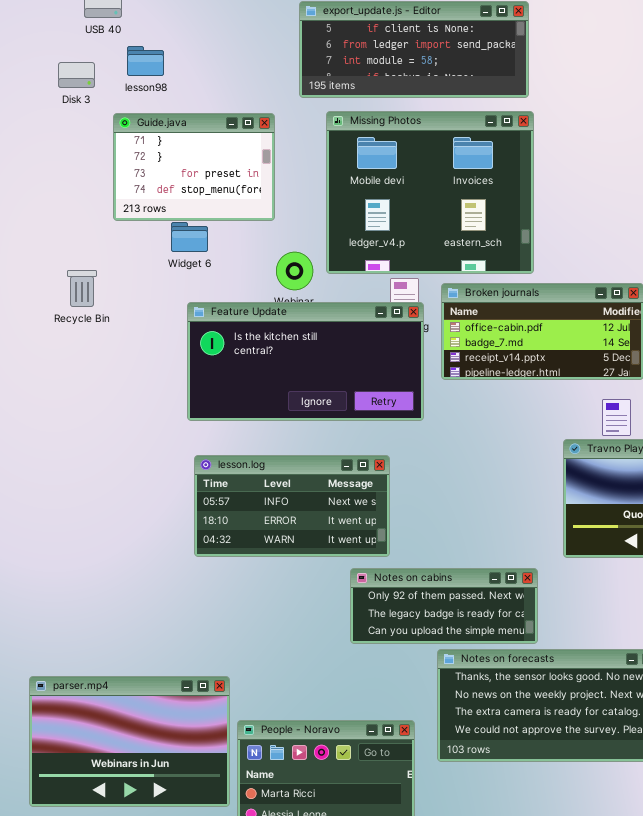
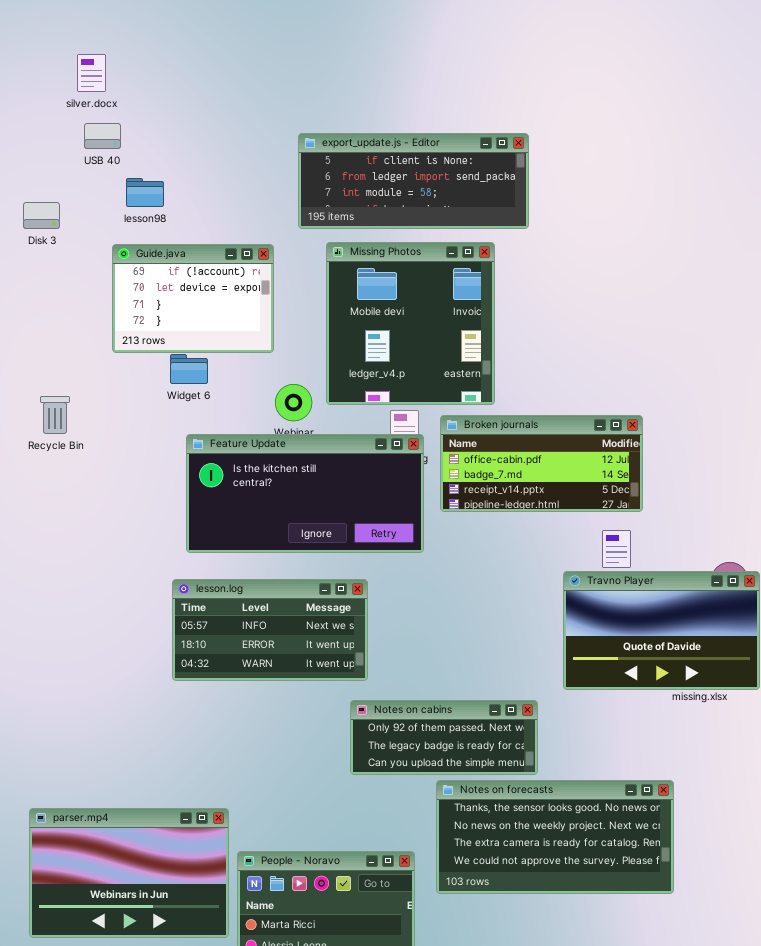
Disk 3: [58,62,95,88] -> [23,202,60,229], moved
Missing Photos: [326,111,534,274] -> [326,242,495,405], resized
Guide.java: [113,113,275,221] -> [112,244,274,353], scrolled up 2 rows
Recycle Bin: [67,270,97,307] -> [40,396,70,434], moved
lesson.log: [194,455,390,557] -> [172,579,368,681], moved

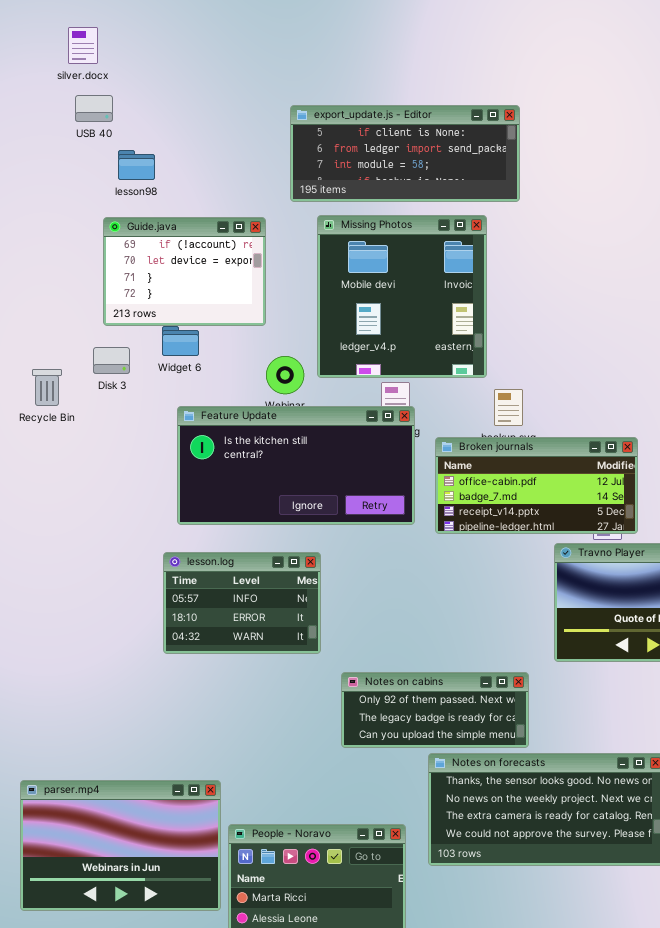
Disk 3: [23,202,60,229] -> [93,347,130,374], moved
Broken journals: [440,415,643,512] -> [435,437,638,534], moved
lesson.log: [172,579,368,681] -> [163,552,321,654], resized

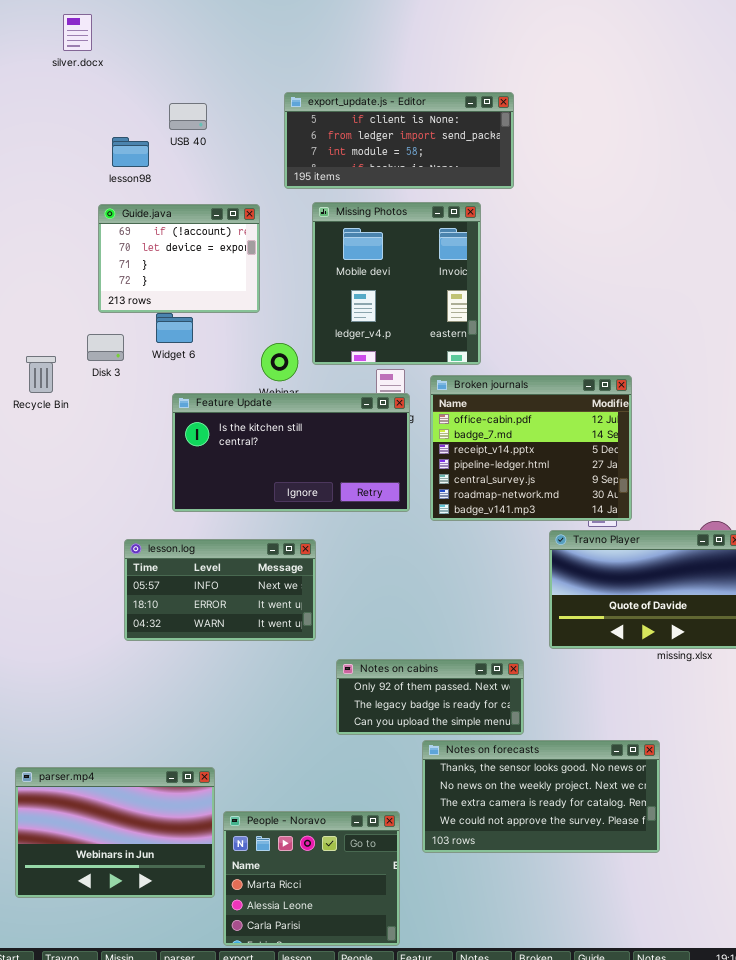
USB 40: [75,95,113,122] -> [169,103,207,130], moved
Broken journals: [435,437,638,534] -> [430,375,632,521], resized
lesson.log: [163,552,321,654] -> [124,539,316,641], resized

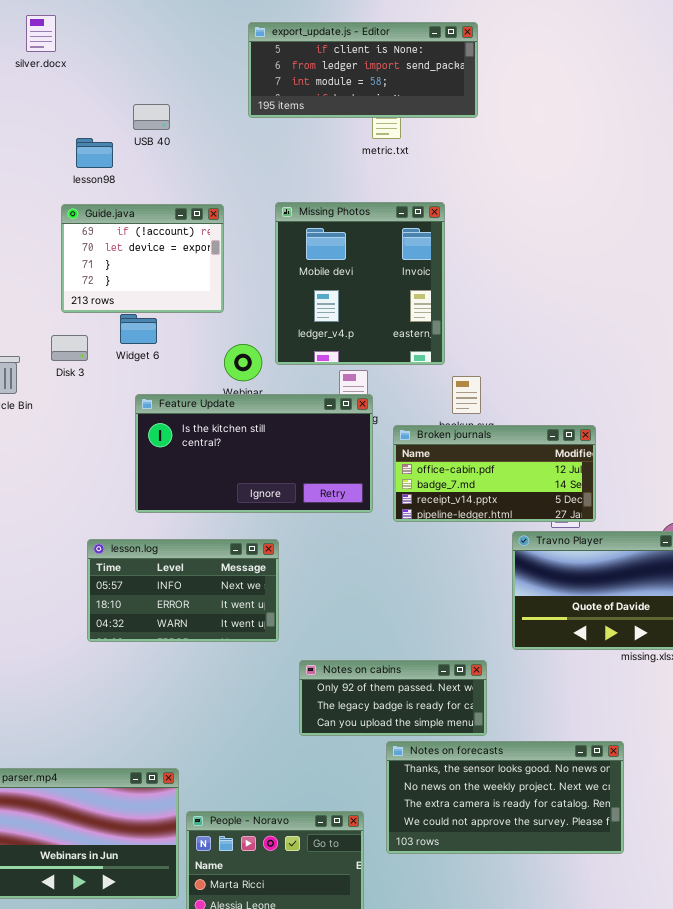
export_update.js - Editor: [284,92,514,189] -> [248,22,478,118], moved
Broken journals: [430,375,632,521] -> [393,425,596,522], resized

